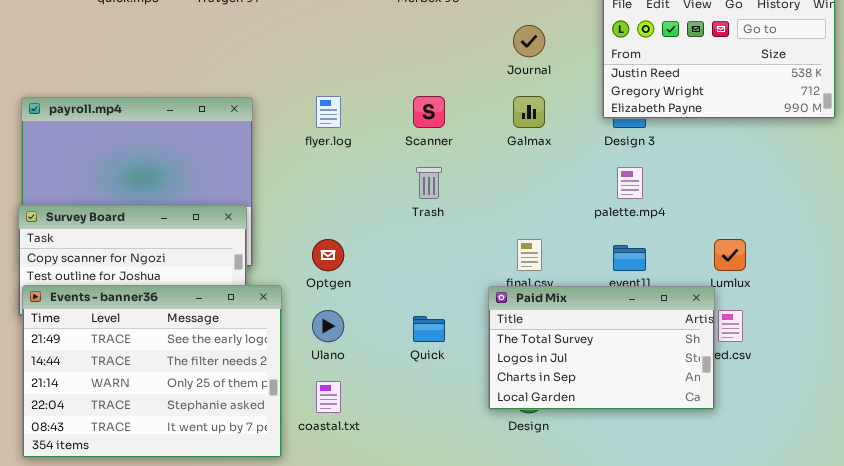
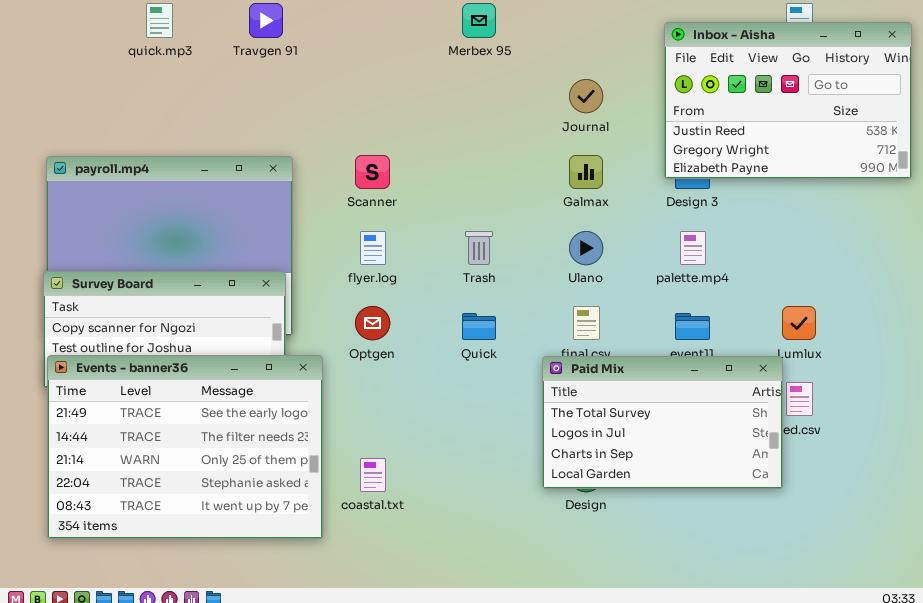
flyer.log: [316,96,341,128] -> [360,231,386,265], moved
Scanner: [413,96,445,128] -> [355,155,390,189], moved
Ulano: [312,310,344,342] -> [569,231,603,265], moved
Quick: [413,316,445,342] -> [462,313,496,340], moved

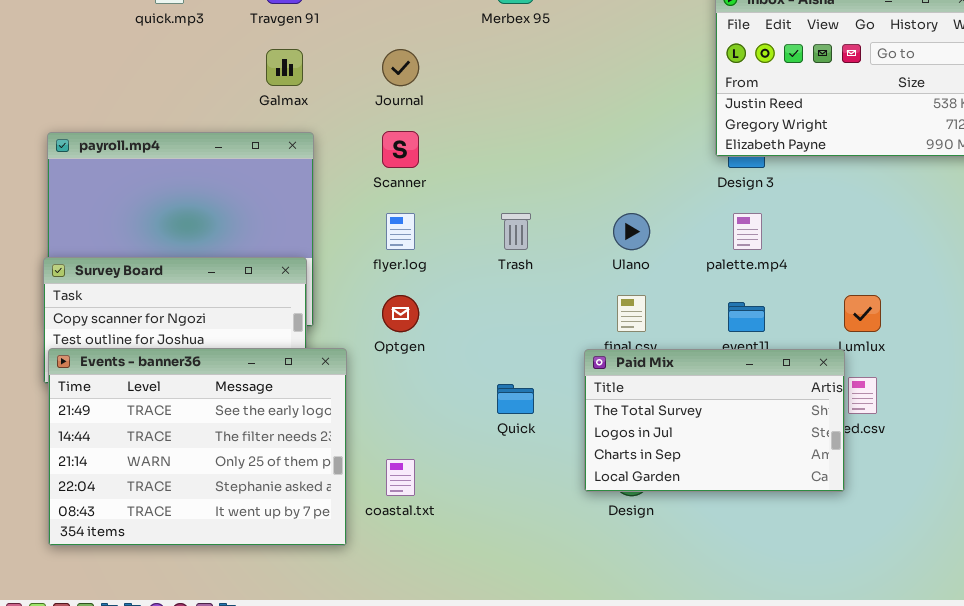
Journal: [569,79,603,113] -> [382,49,419,86], moved
Galmax: [569,155,603,189] -> [266,49,303,86], moved
Quick: [462,313,496,340] -> [497,384,534,414], moved

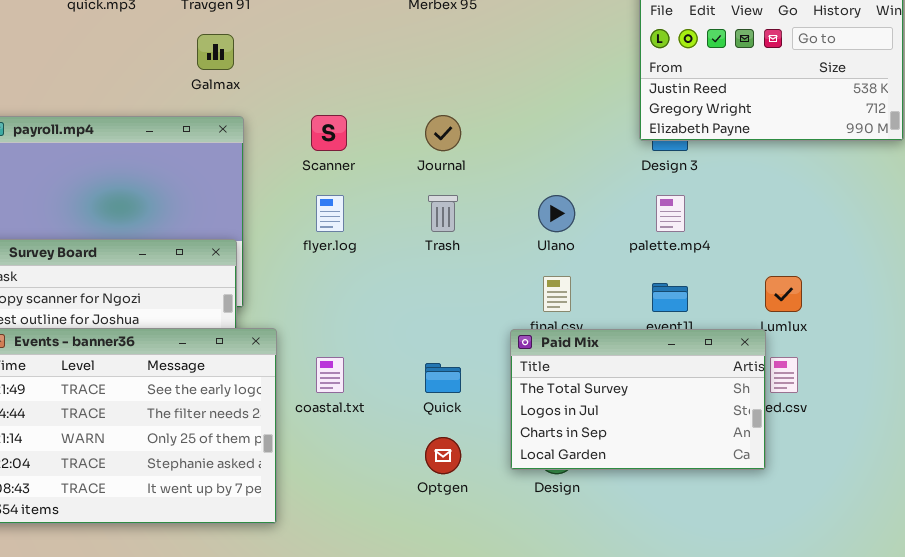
Journal: [382,49,419,86] -> [425,115,461,151], moved
Optgen: [382,295,419,332] -> [425,437,461,474], moved
coastal.txt: [386,459,415,496] -> [316,357,344,393], moved

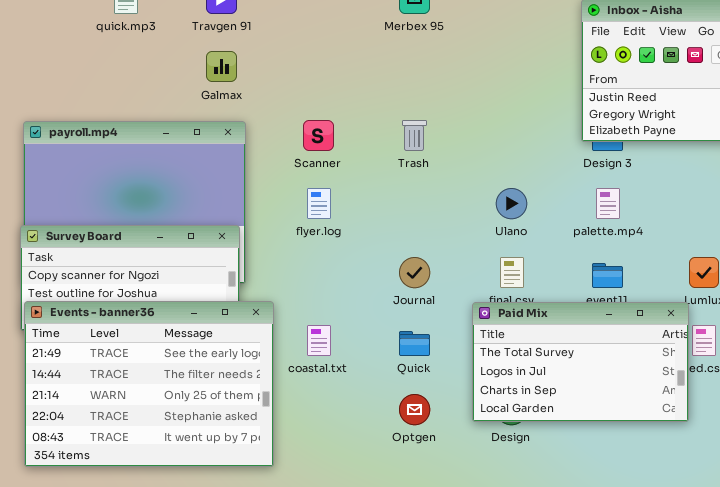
Journal: [425,115,461,151] -> [399,257,430,288], moved
Trash: [428,195,458,232] -> [402,120,427,151], moved

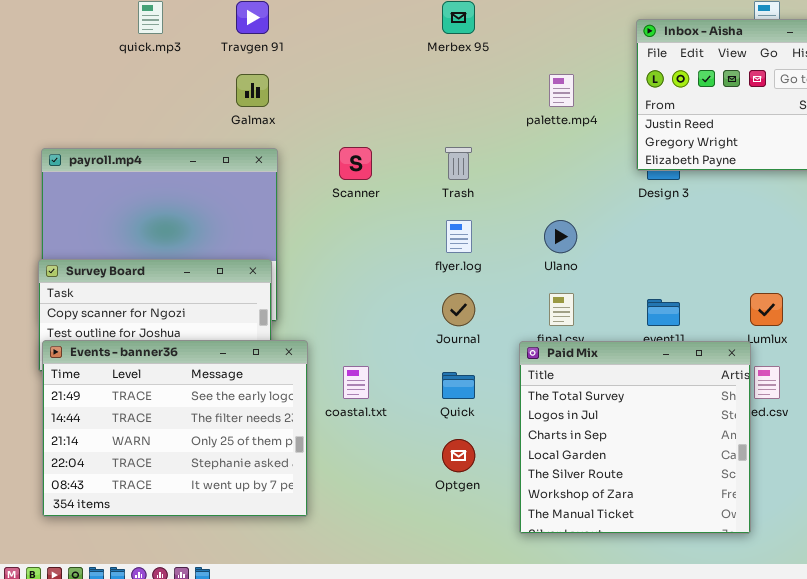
flyer.log: [307,188,331,219] -> [446,220,472,253], moved
palette.mp4: [596,188,620,219] -> [549,74,574,107], moved
Paid Mix: [472,302,689,422] -> [519,341,751,534], resized

